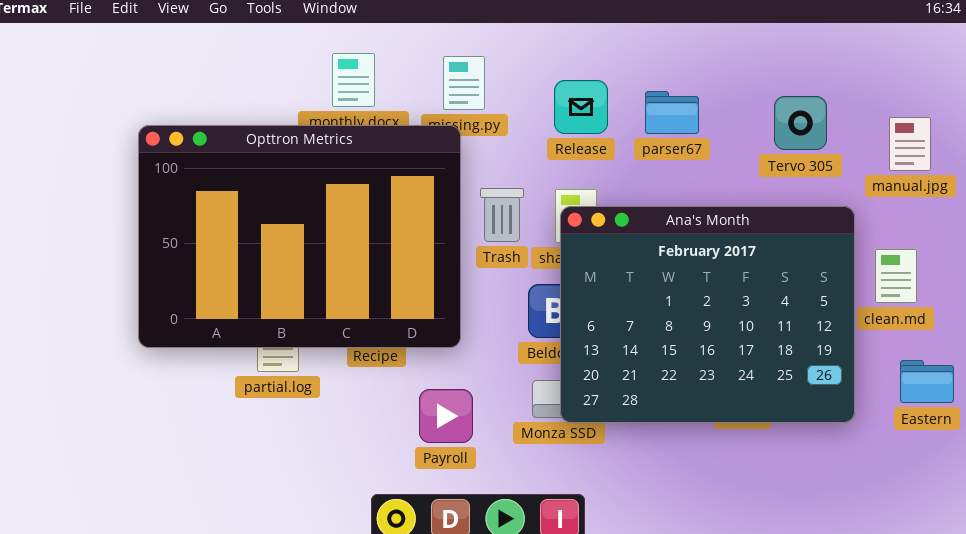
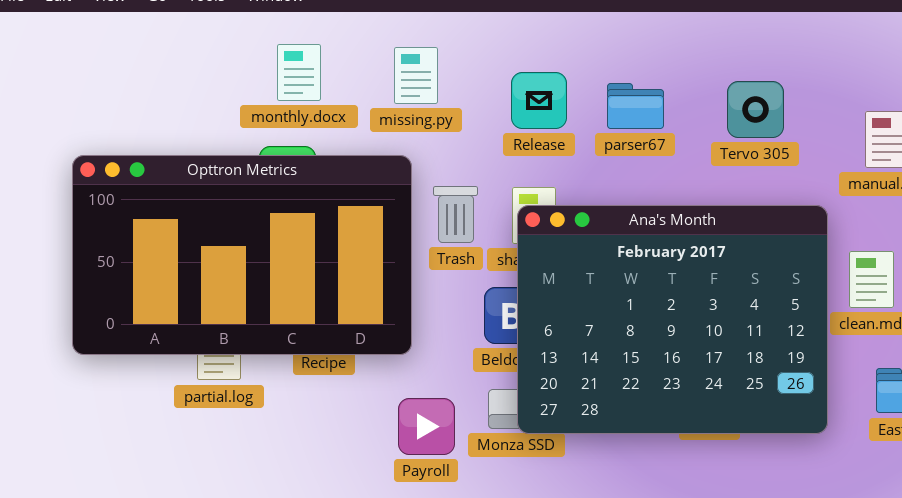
Tervo 305: [774,96,827,150] -> [727,81,784,138], moved
Opttron Metrics: [138,125,461,348] -> [72,155,412,355], resized
Payroll: [419,389,473,443] -> [398,398,455,455], moved

